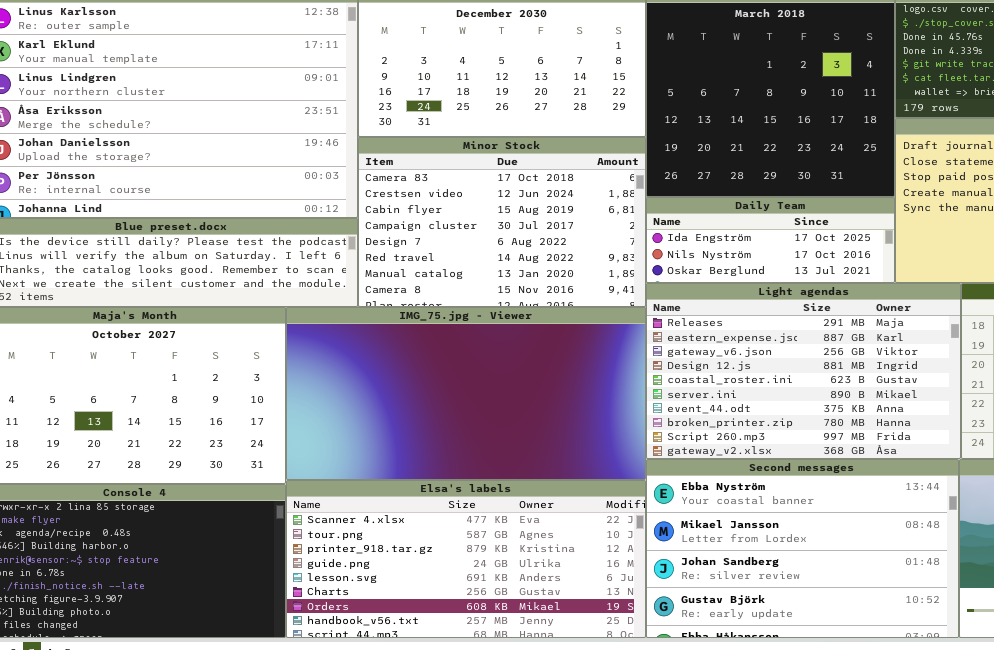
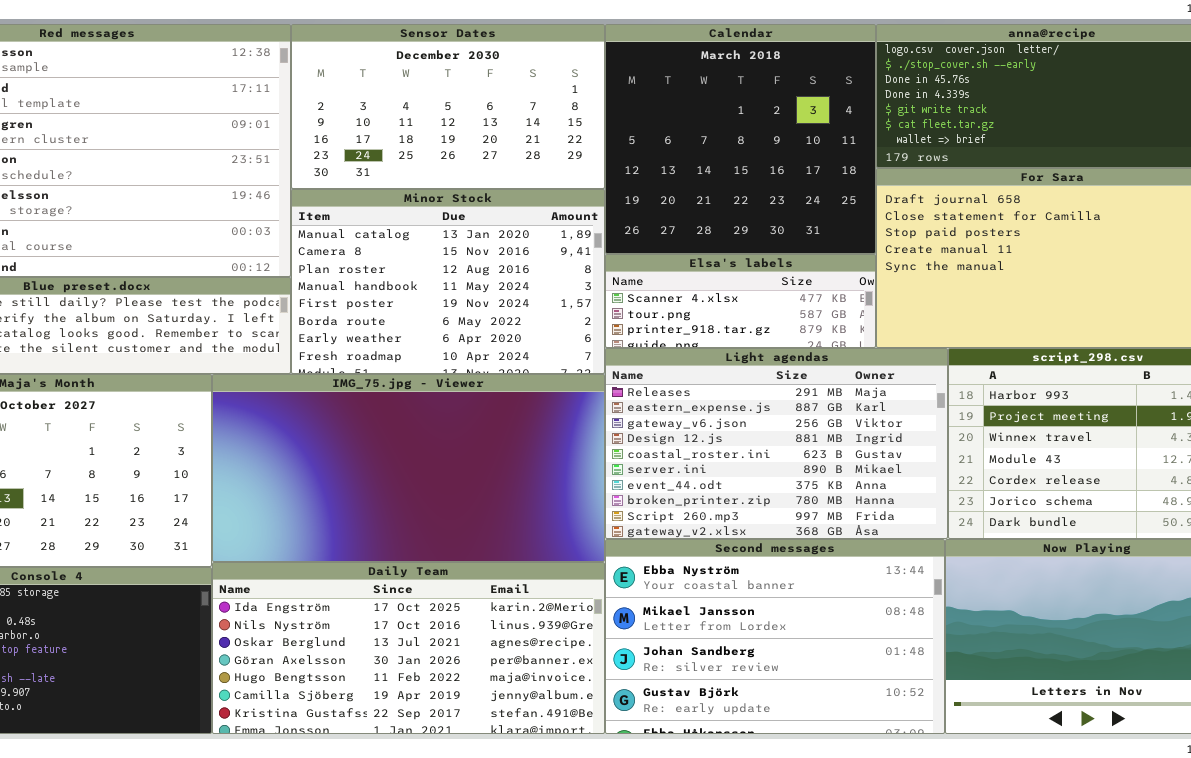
Minor Stock: [358,137,646,307] -> [291,189,605,374], scrolled down 6 rows
Daily Team: [646,197,895,283] -> [212,562,605,734], moved, resized
Elsa's labels: [286,480,646,638] -> [605,254,876,348], moved, resized

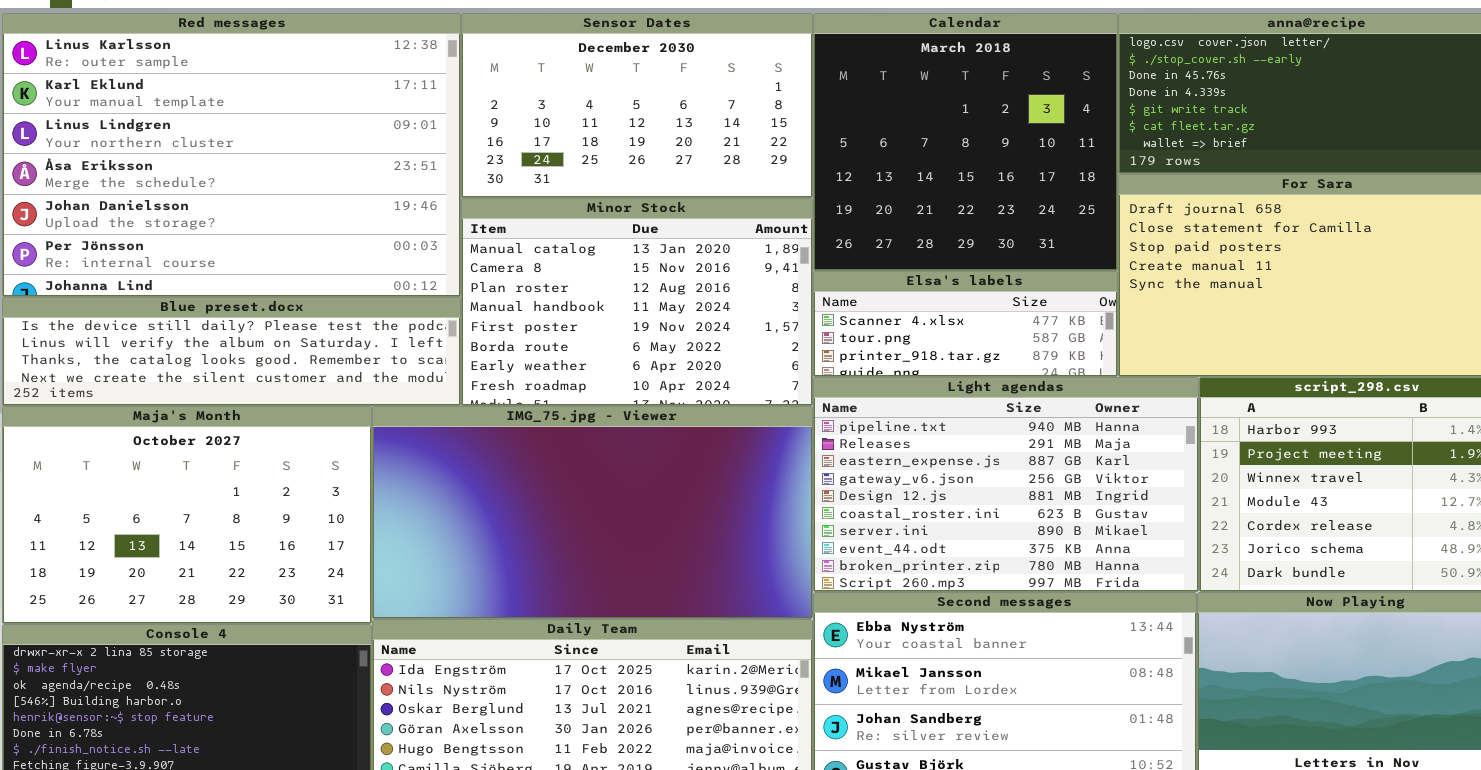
Light agendas: [605,348,948,539] -> [813,377,1199,592], scrolled up 1 row

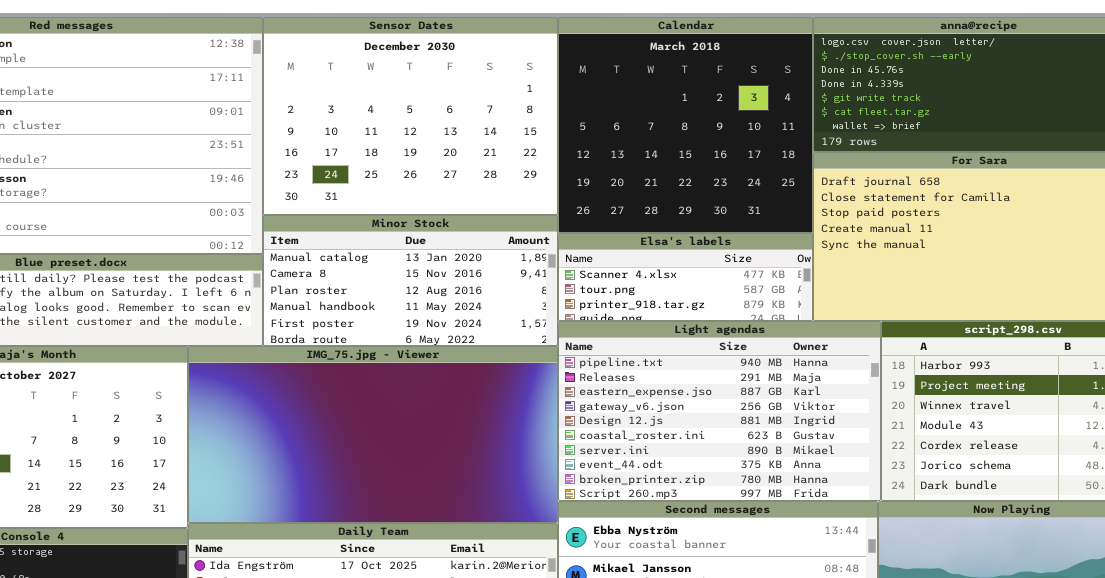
Sensor Dates: [461,13,813,198] -> [263,17,558,215], resized
Minor Stock: [461,198,813,406] -> [263,215,558,346], resized

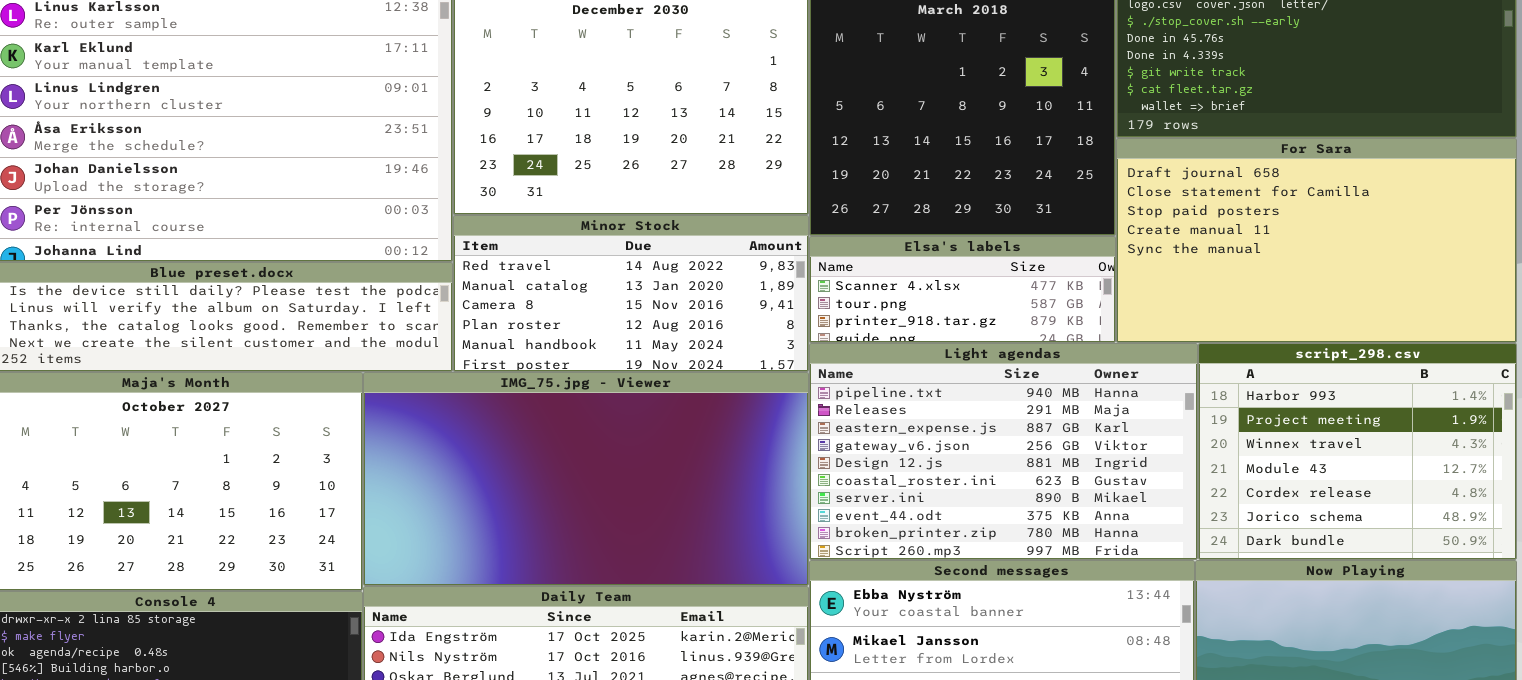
Minor Stock: [263,215,558,346] -> [453,215,809,372], scrolled up 1 row

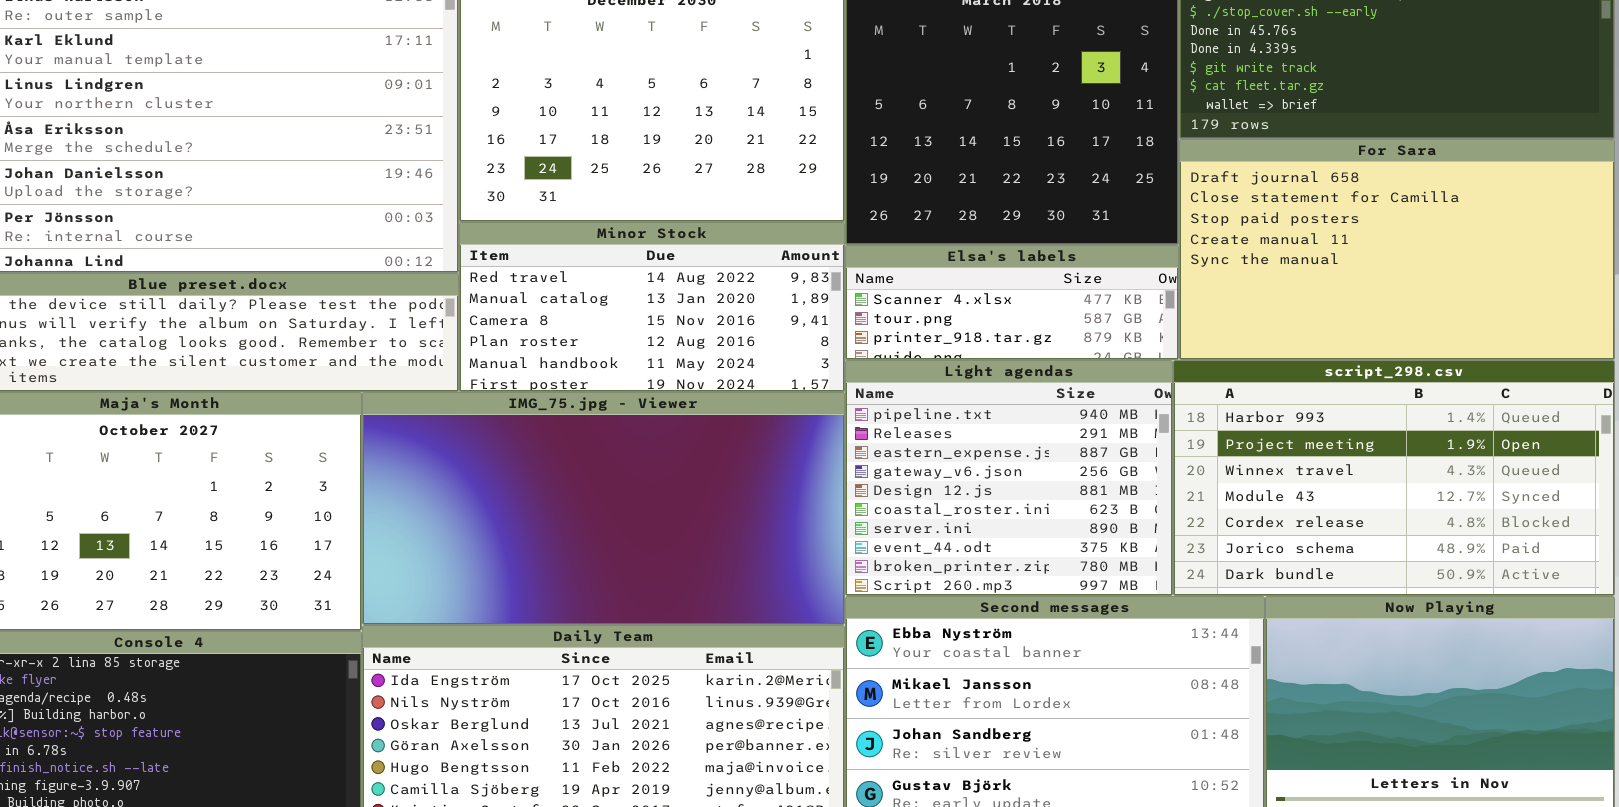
Light agendas: [809,343,1198,560] -> [845,360,1173,596], resized
script_298.csv: [1198,343,1517,560] -> [1173,360,1615,596], resized

